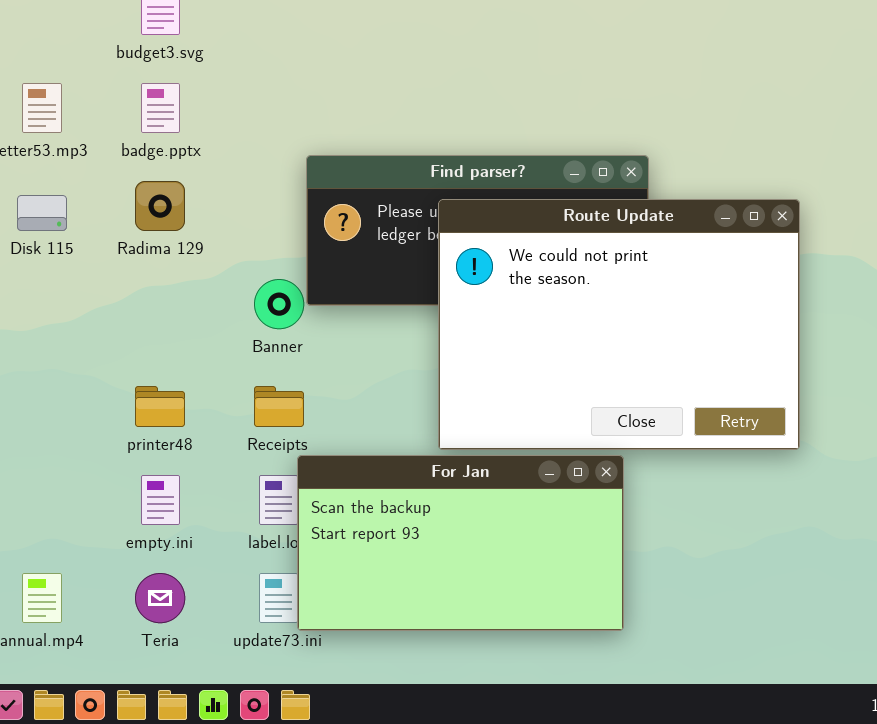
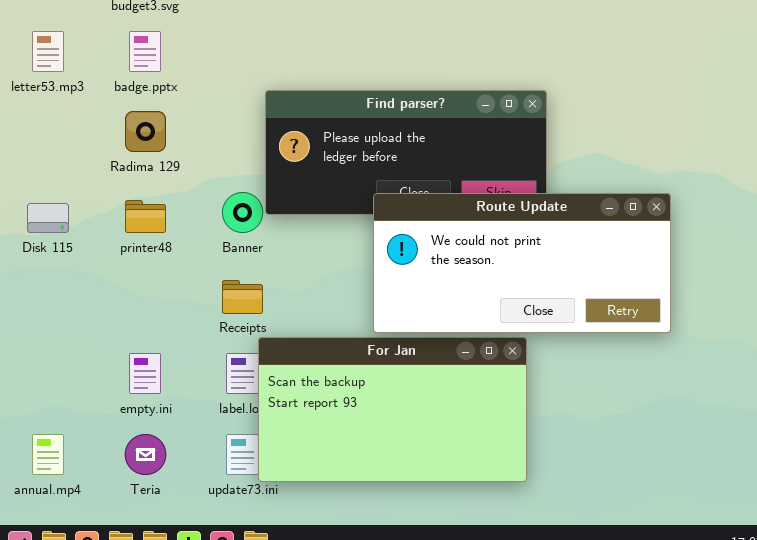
Disk 115: [17,195,67,231] -> [27,203,69,233], moved
Route Update: [438,199,800,450] -> [373,193,671,333], resized
printer48: [135,386,185,427] -> [125,200,166,233], moved

